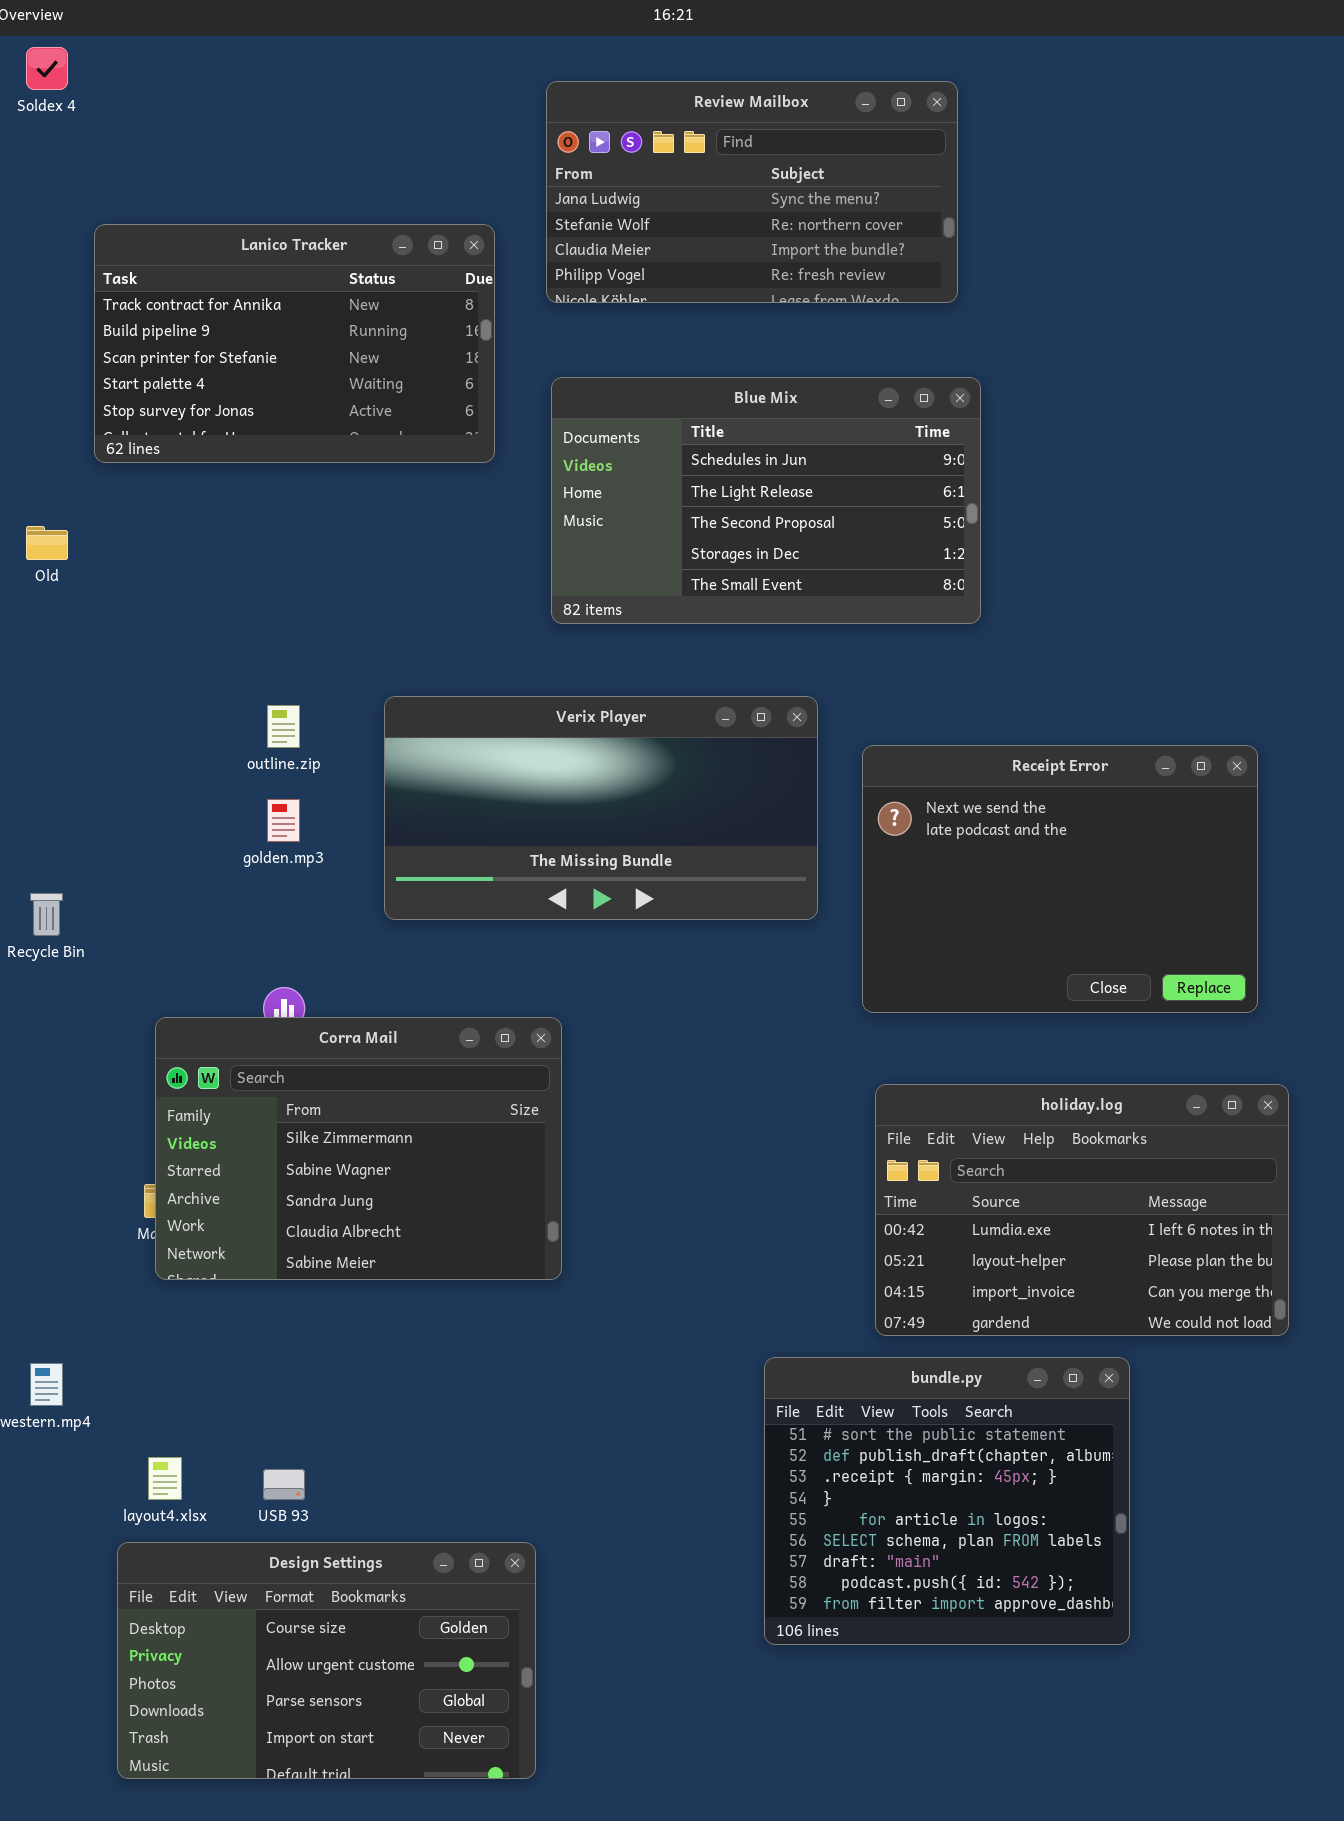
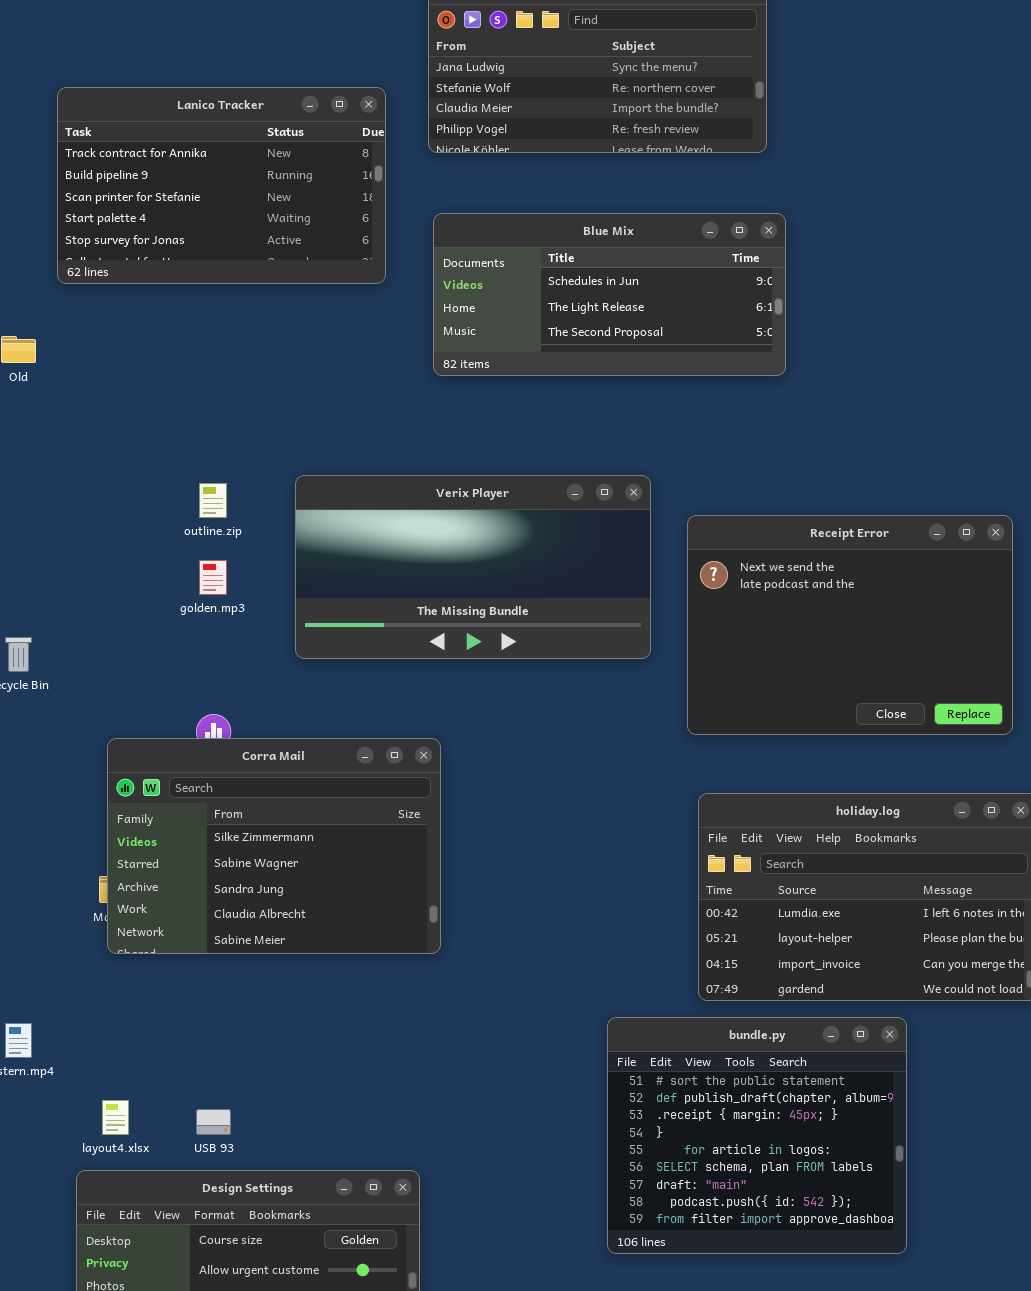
Blue Mix: [551,377,981,624] -> [433,213,786,376], resized

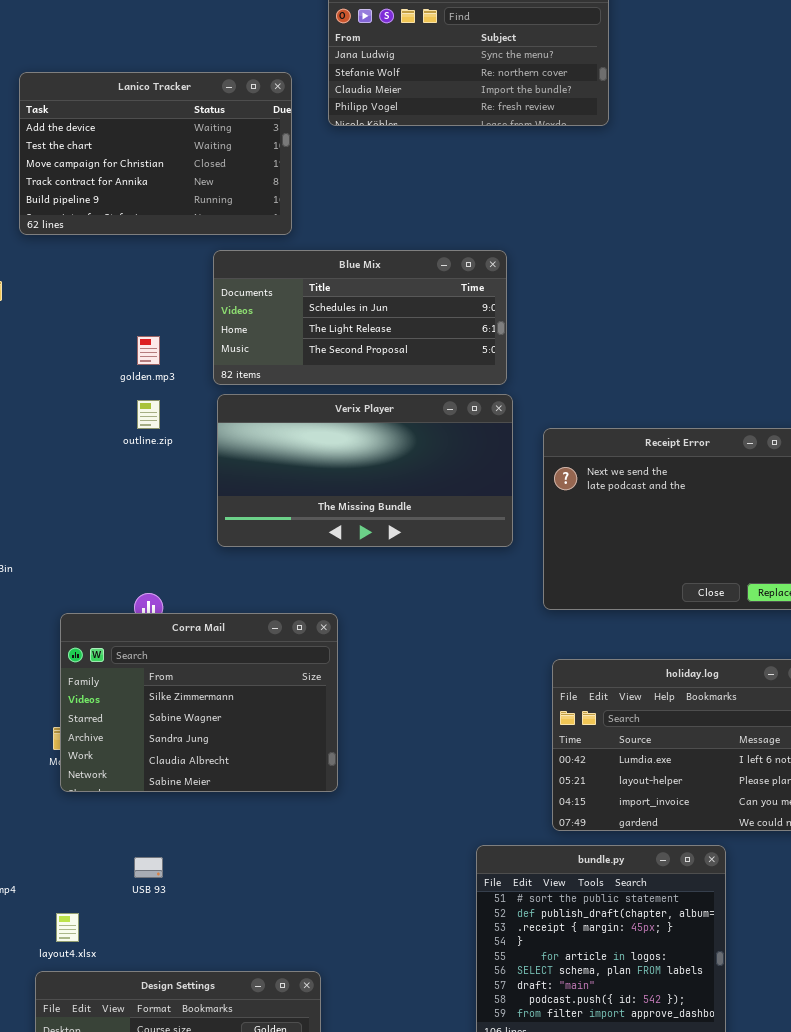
Lanico Tracker: [57,87,386,284] -> [19,72,292,235], scrolled up 3 rows
Blue Mix: [433,213,786,376] -> [213,250,507,385], moved
golden.mp3: [199,560,227,595] -> [137,336,160,365], moved
USB 93: [196,1109,231,1135] -> [134,857,163,878], moved

